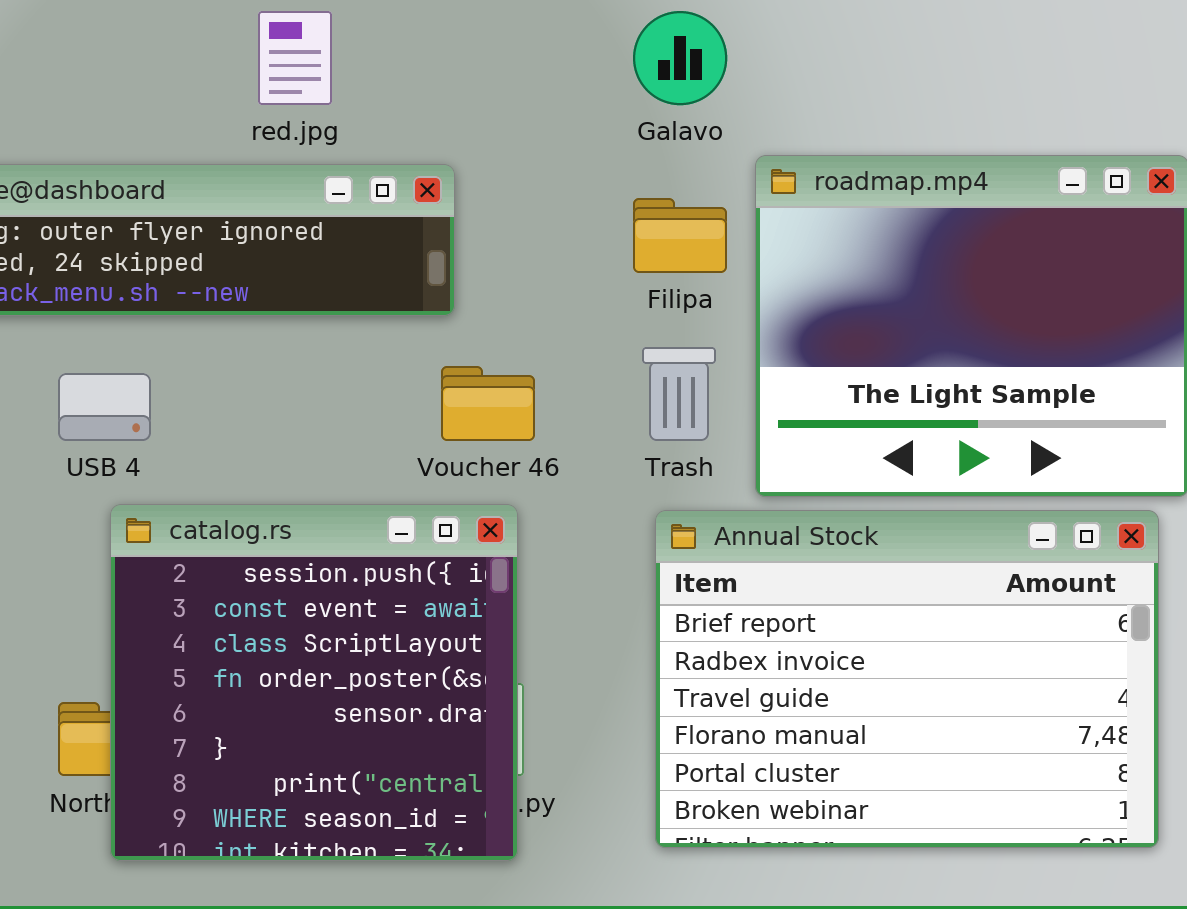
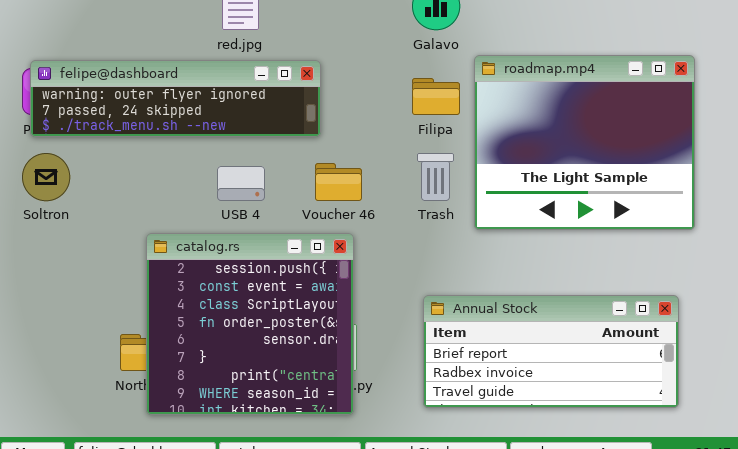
USB 4: [58,373,151,441] -> [217,166,265,201], moved
Annual Stock: [655,510,1159,848] -> [423,295,679,408], resized

